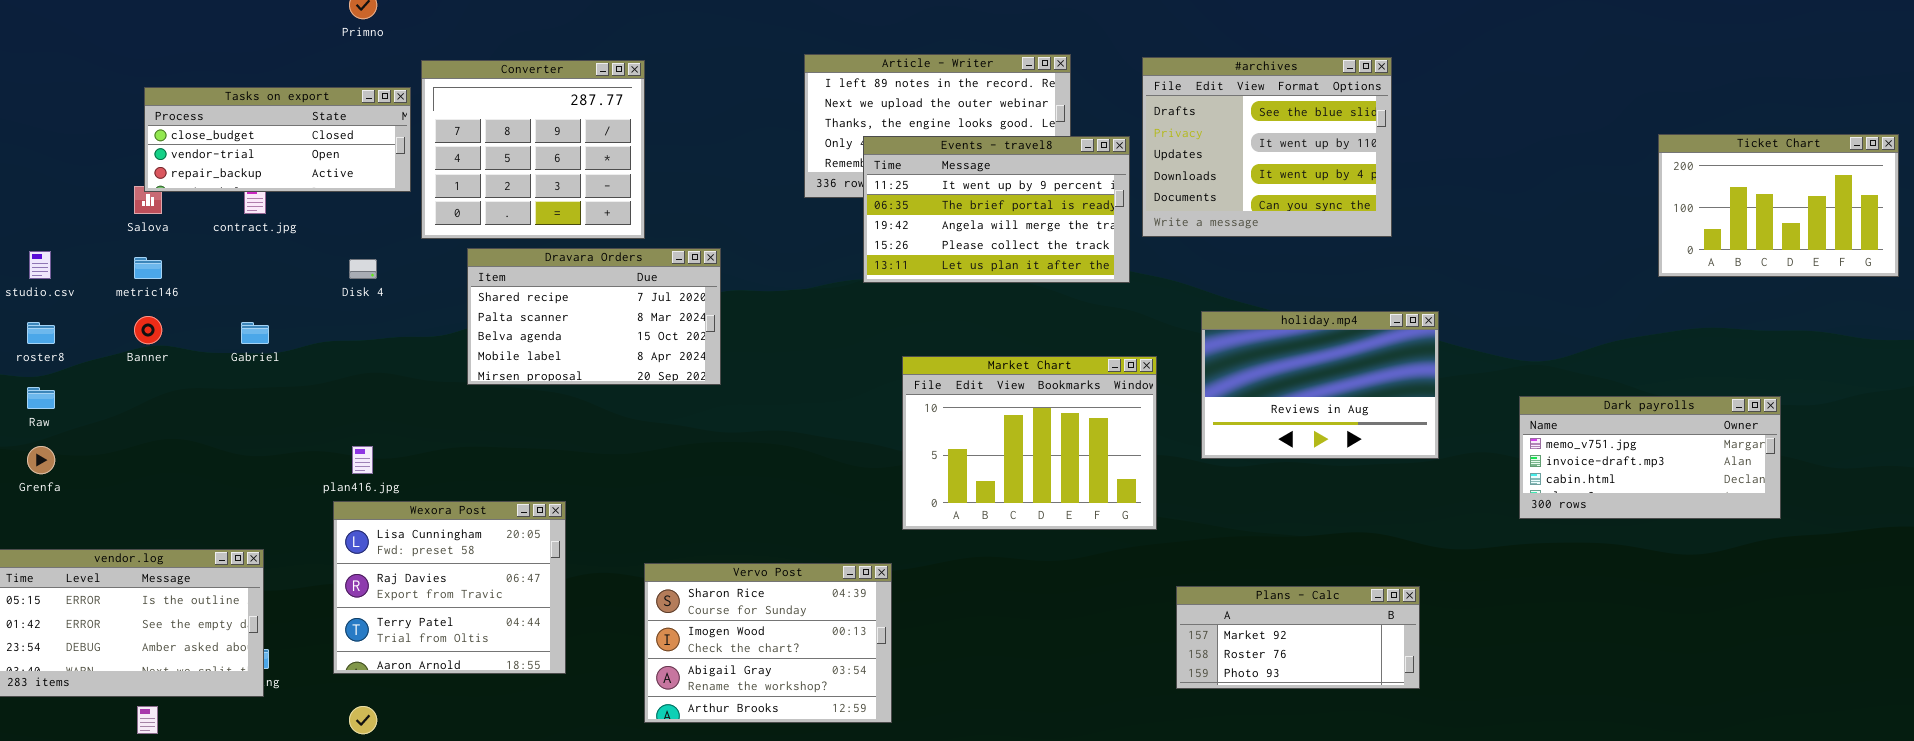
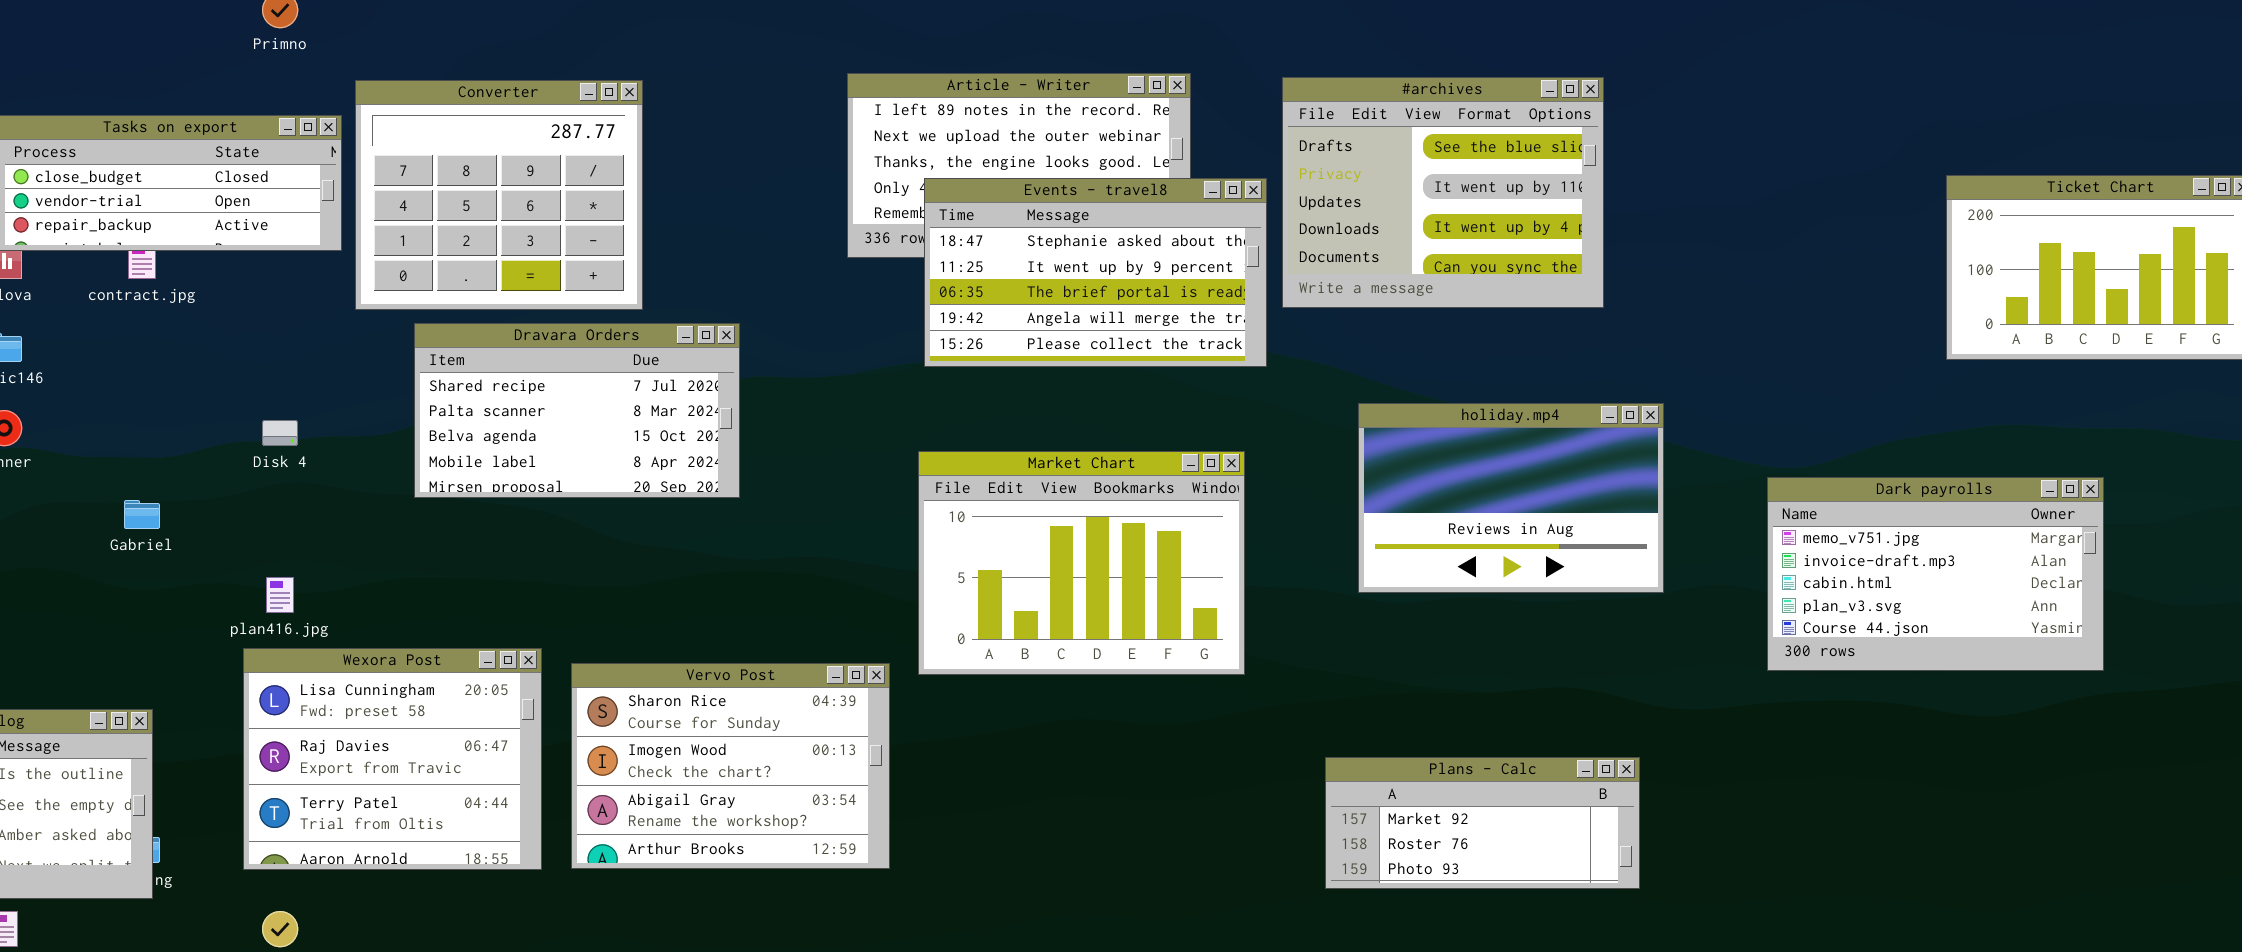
Events - travel8: [863,136,1130,283] -> [924,178,1267,367], scrolled up 1 row
Disk 4: [349,259,377,279] -> [262,420,298,446], moved
Gabriel: [241,322,269,344] -> [124,500,160,529], moved
Market Chart: [902,356,1157,530] -> [918,451,1245,675], moved
Dark payrolls: [1519,396,1781,519] -> [1767,477,2104,671], resized
Vervo Post: [644,563,892,723] -> [571,663,890,869], moved

